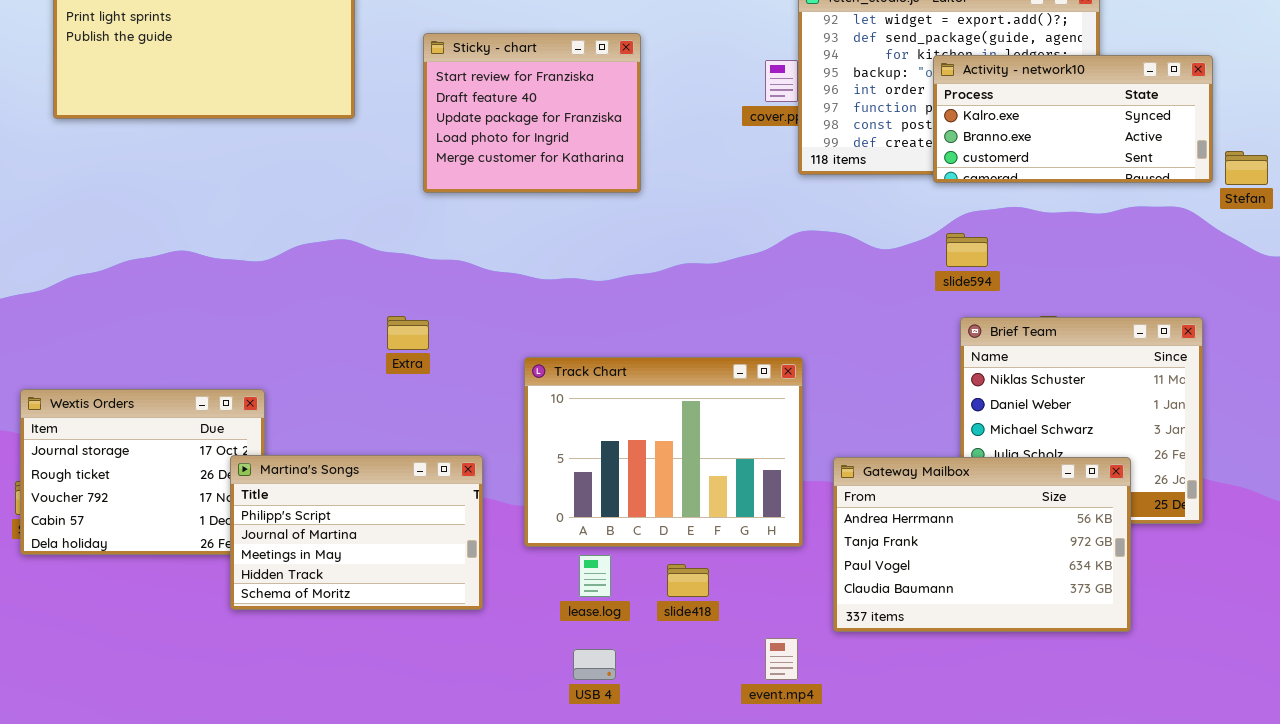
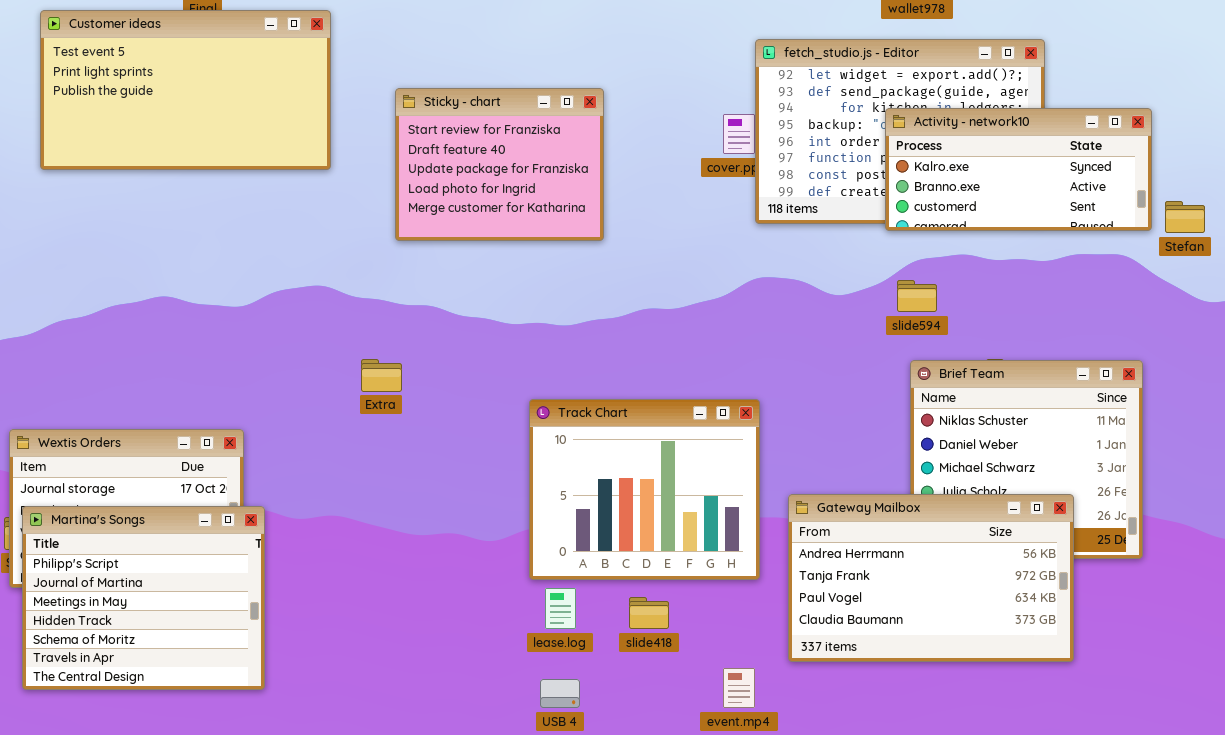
Track Chart: [524,357,803,547] -> [529,399,760,580], resized
Martina's Songs: [230,455,483,610] -> [22,506,265,690], moved, resized

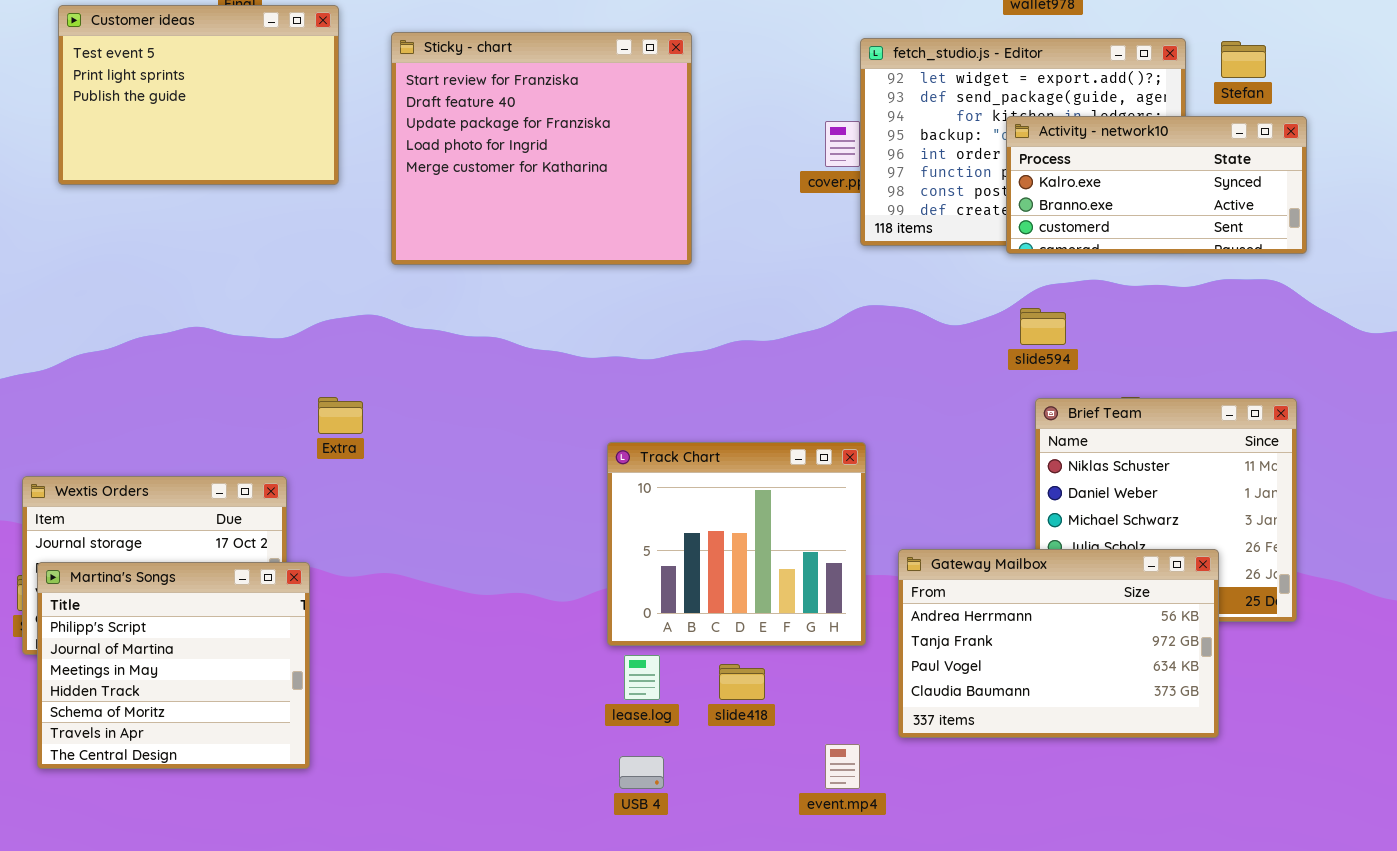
Customer ideas: [40,10,331,170] -> [58,5,339,185], resized
Sticky - chart: [395,88,604,241] -> [391,32,692,265], resized
Stefan: [1165,201,1205,233] -> [1221,41,1266,78], moved
Extra: [361,359,402,392] -> [318,397,363,434], moved

